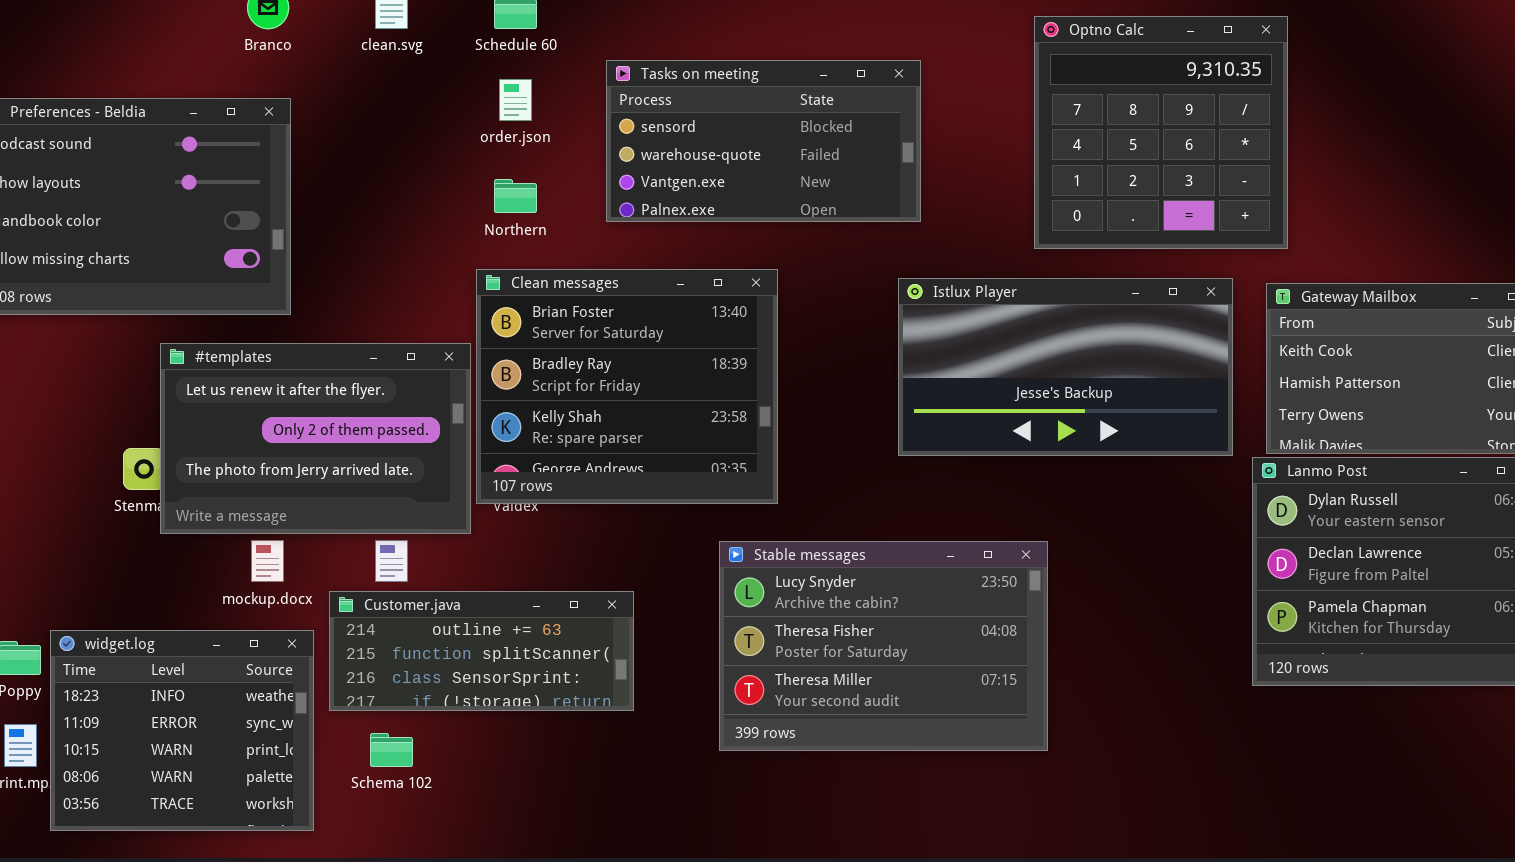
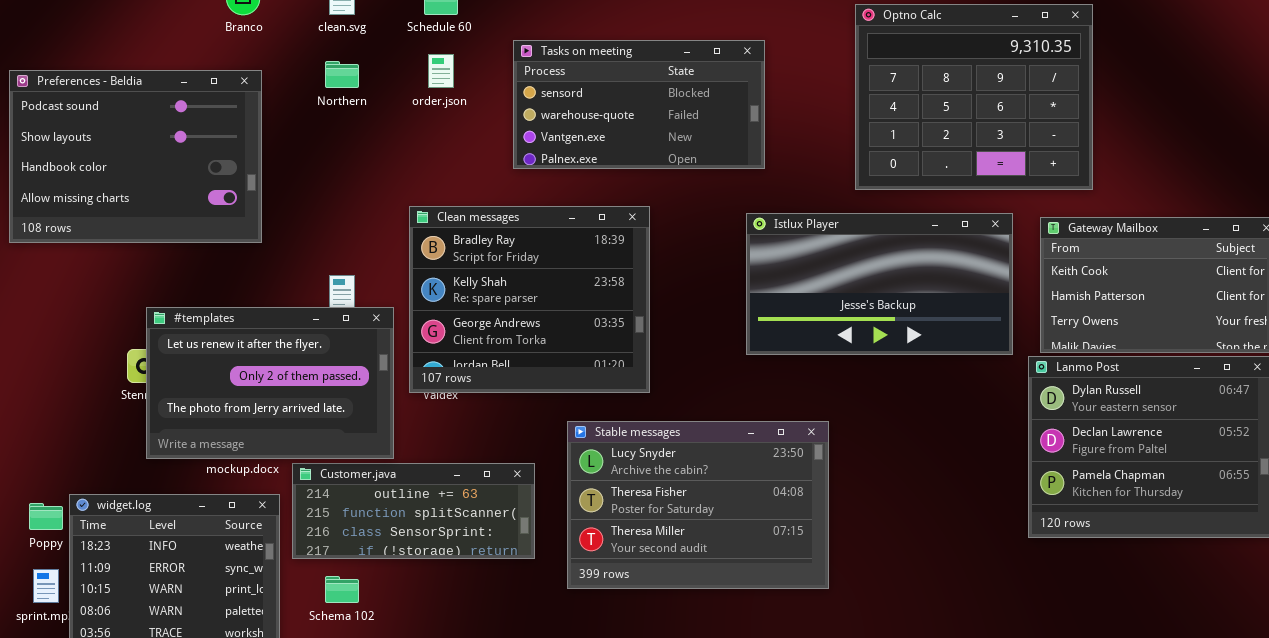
Optno Calc: [1034,16,1288,249] -> [855,4,1093,190], resized
Northern: [494,179,537,213] -> [325,61,359,88], moved
Clean messages: [476,269,778,504] -> [409,206,650,393], scrolled down 1 row
#templates: [160,343,471,534] -> [146,307,394,459], moved
Stable messages: [719,541,1048,751] -> [567,421,829,589], moved

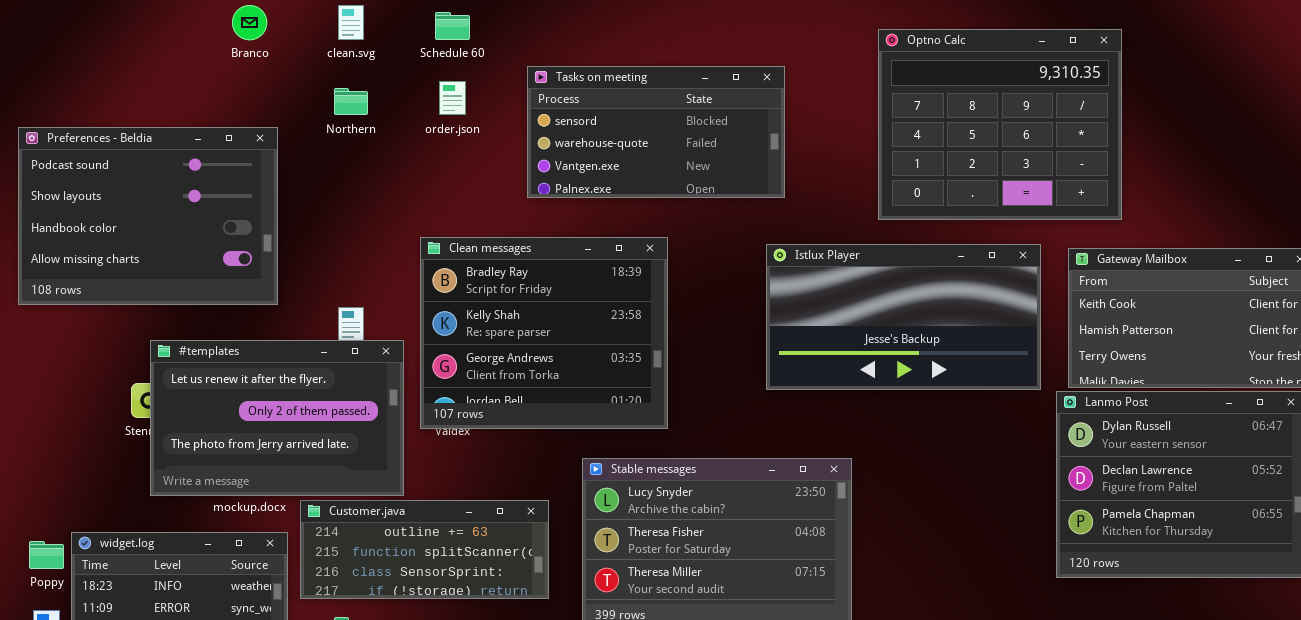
Preferences - Beldia: [9,70,262,243] -> [18,127,278,305], moved

